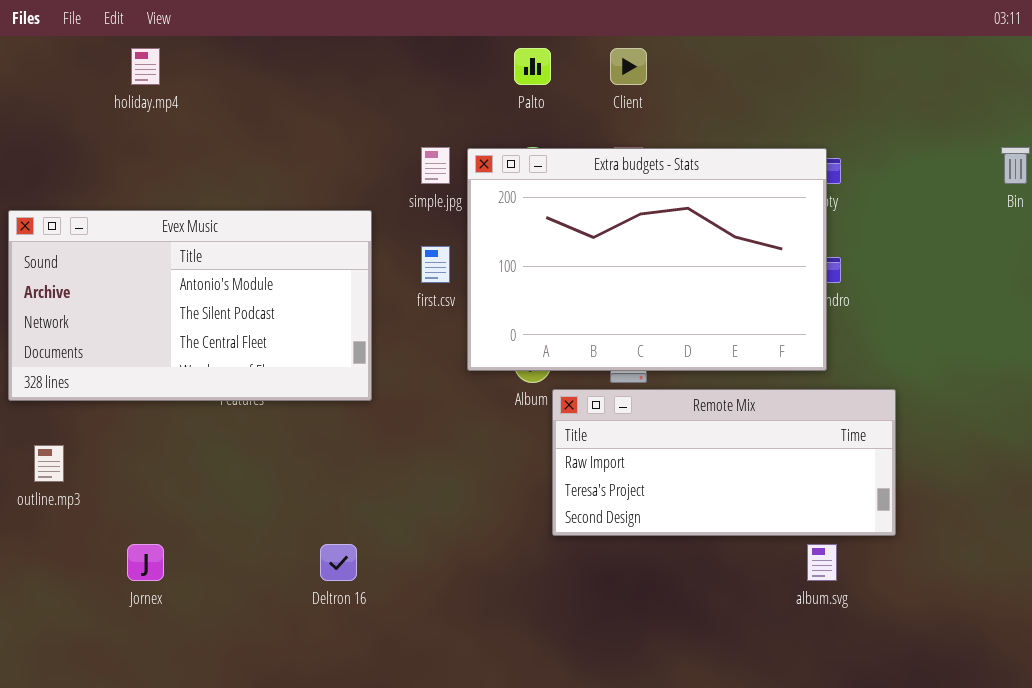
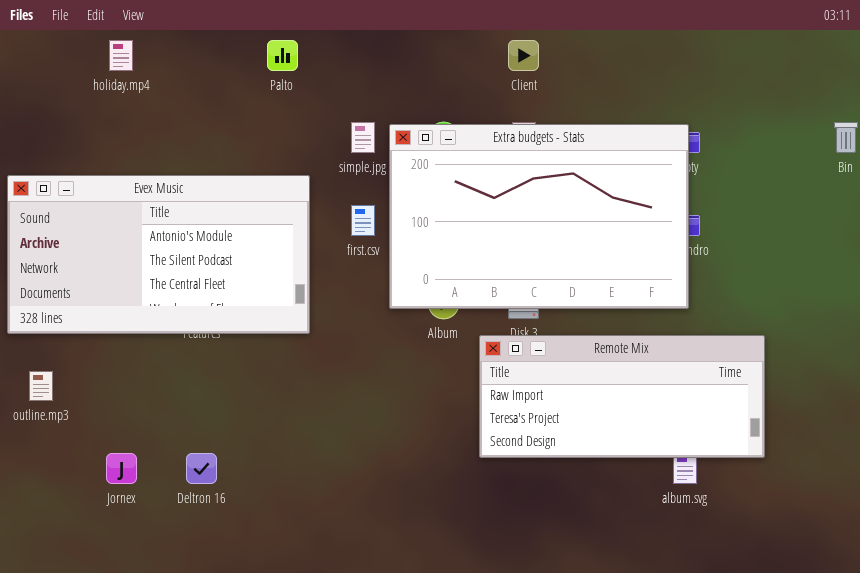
Palto: [514,48,551,85] -> [267,40,298,71], moved
Remote Mix: [552,389,896,536] -> [479,335,765,458], moved
Deltron 16: [320,544,357,581] -> [186,453,217,484], moved

